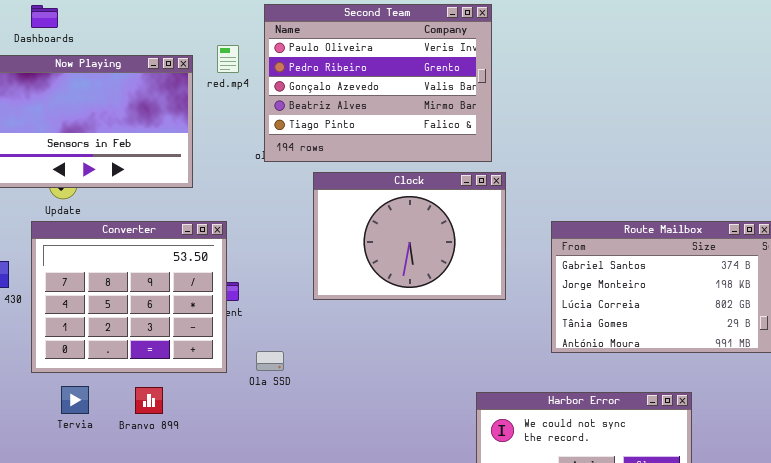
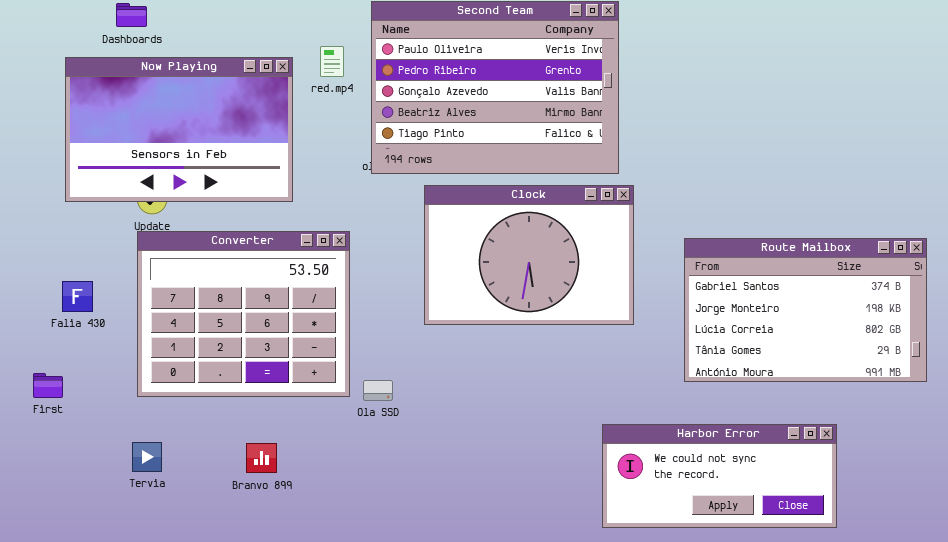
Converter: [31,221,227,373] -> [137,231,350,397], moved
Tervia: [61,386,89,414] -> [132,442,162,472], moved
Branvo 899: [135,387,163,414] -> [246,443,277,473], moved

